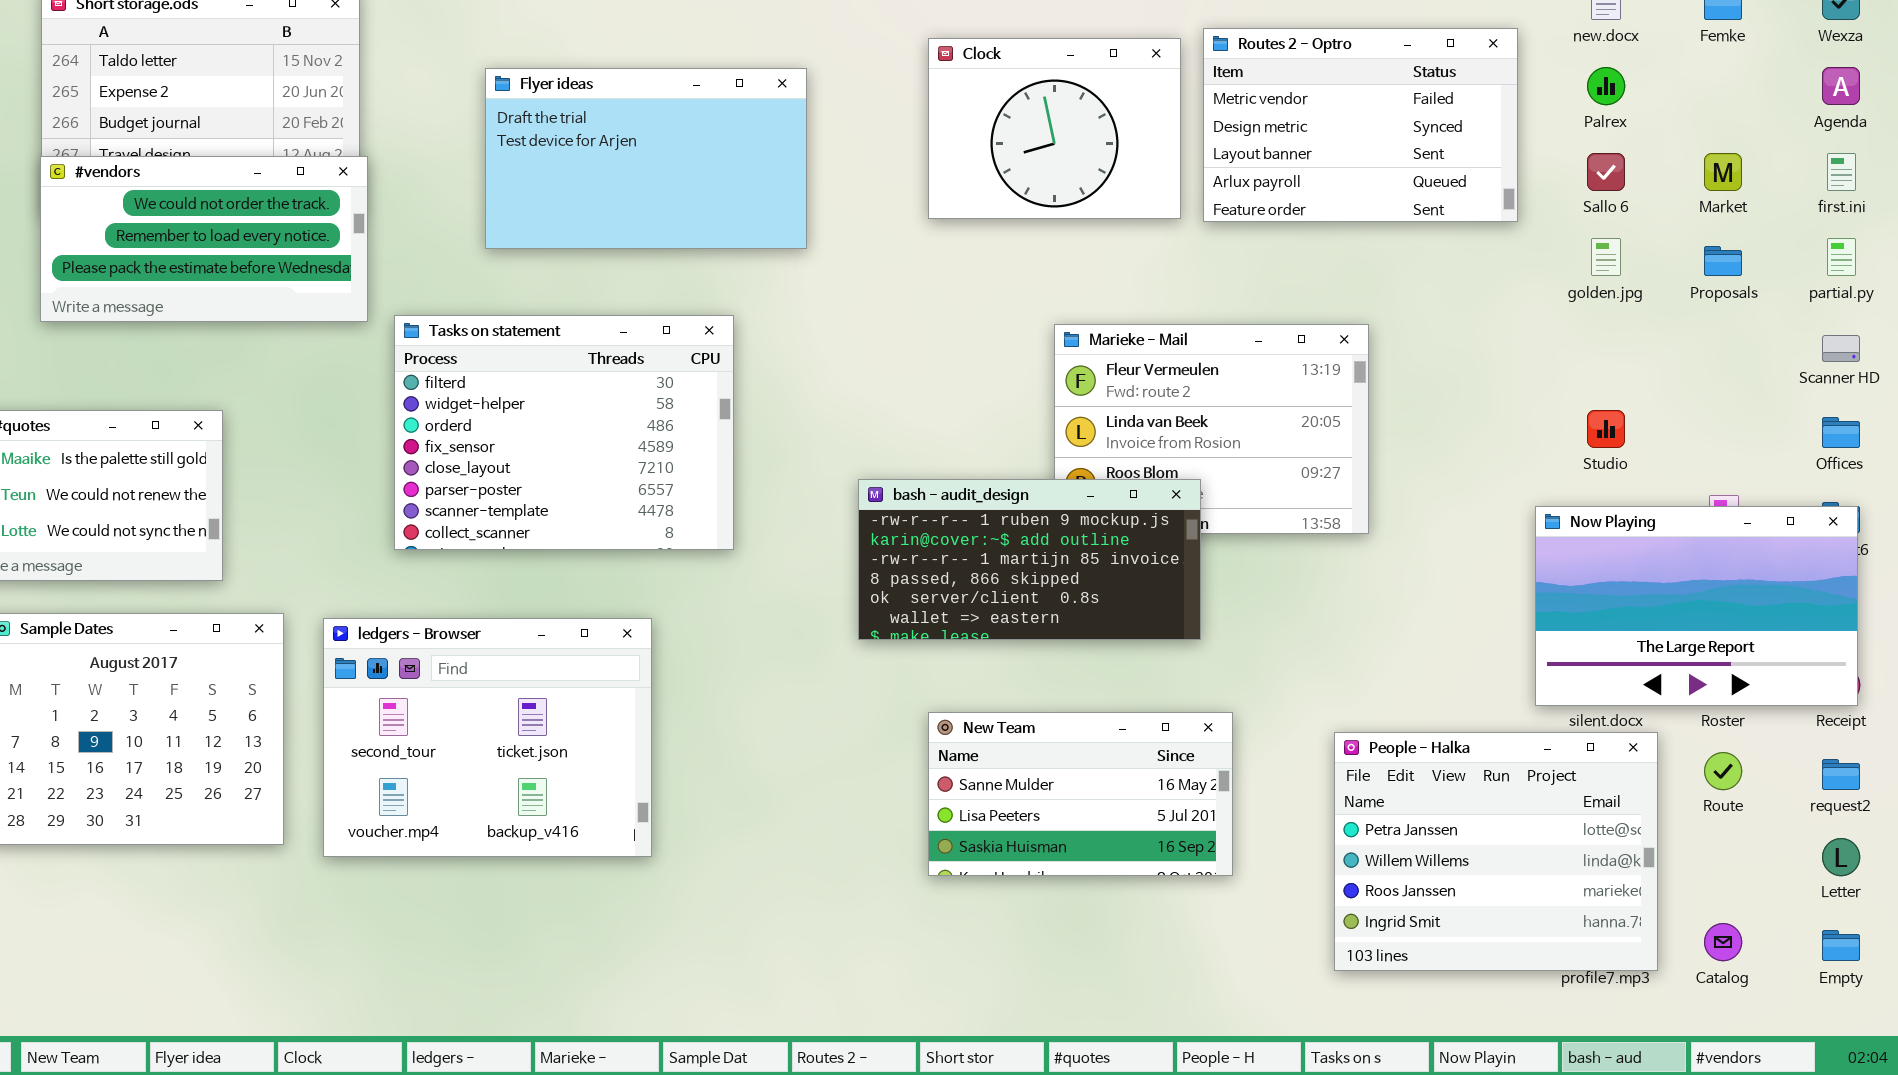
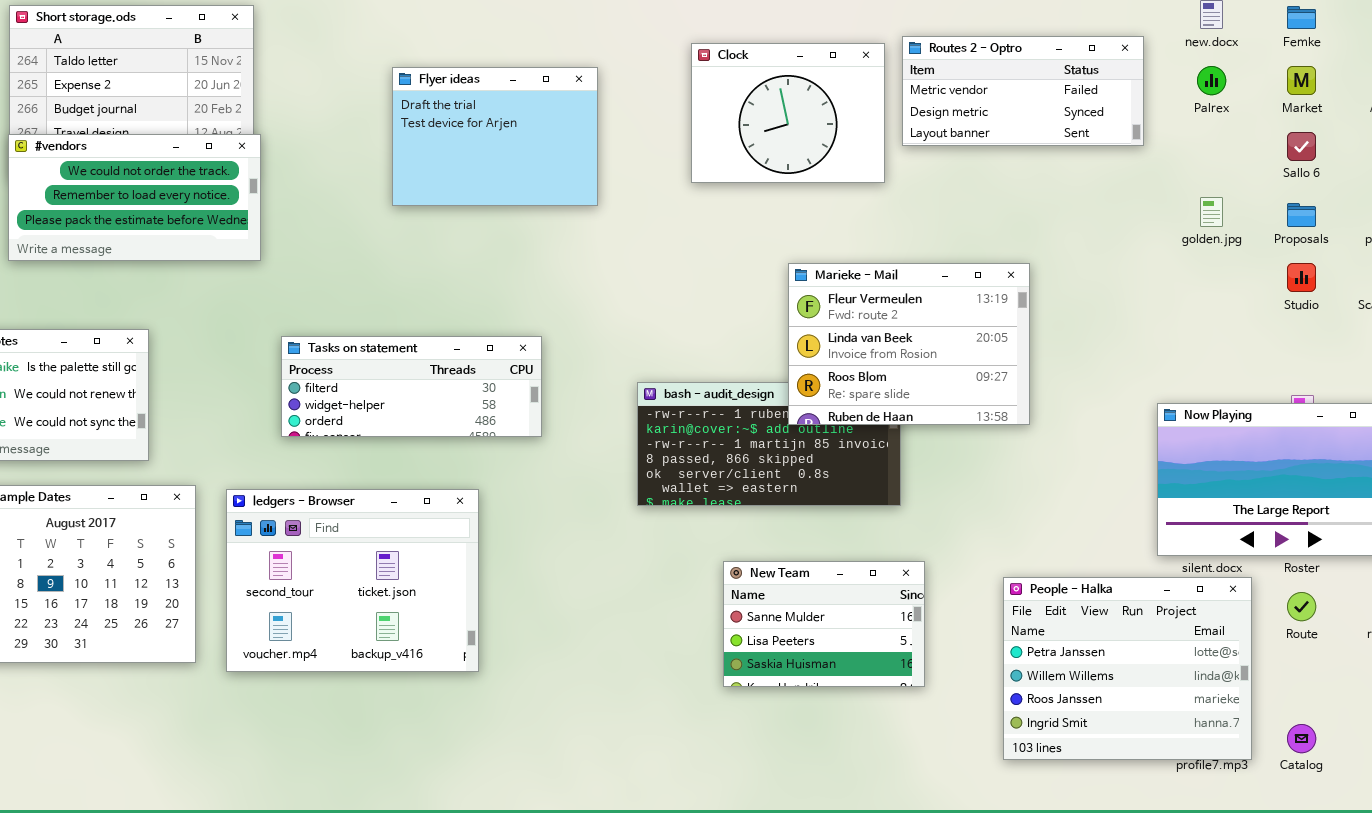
Routes 2 - Optro: [1203,28,1518,222] -> [902,36,1144,146], resized
Flyer ideas: [485,68,807,249] -> [392,67,598,206], resized
Sallo 6: [1587,153,1625,191] -> [1287,132,1316,161], moved
Market: [1704,153,1742,191] -> [1287,66,1316,95], moved
Tasks on statement: [394,315,734,550] -> [281,336,542,437], resized
Marieke - Mail: [1054,324,1369,534] -> [788,263,1030,425], raised
Studio: [1587,410,1625,448] -> [1287,263,1316,292], moved
New Team: [928,712,1233,876] -> [723,561,925,687], resized

